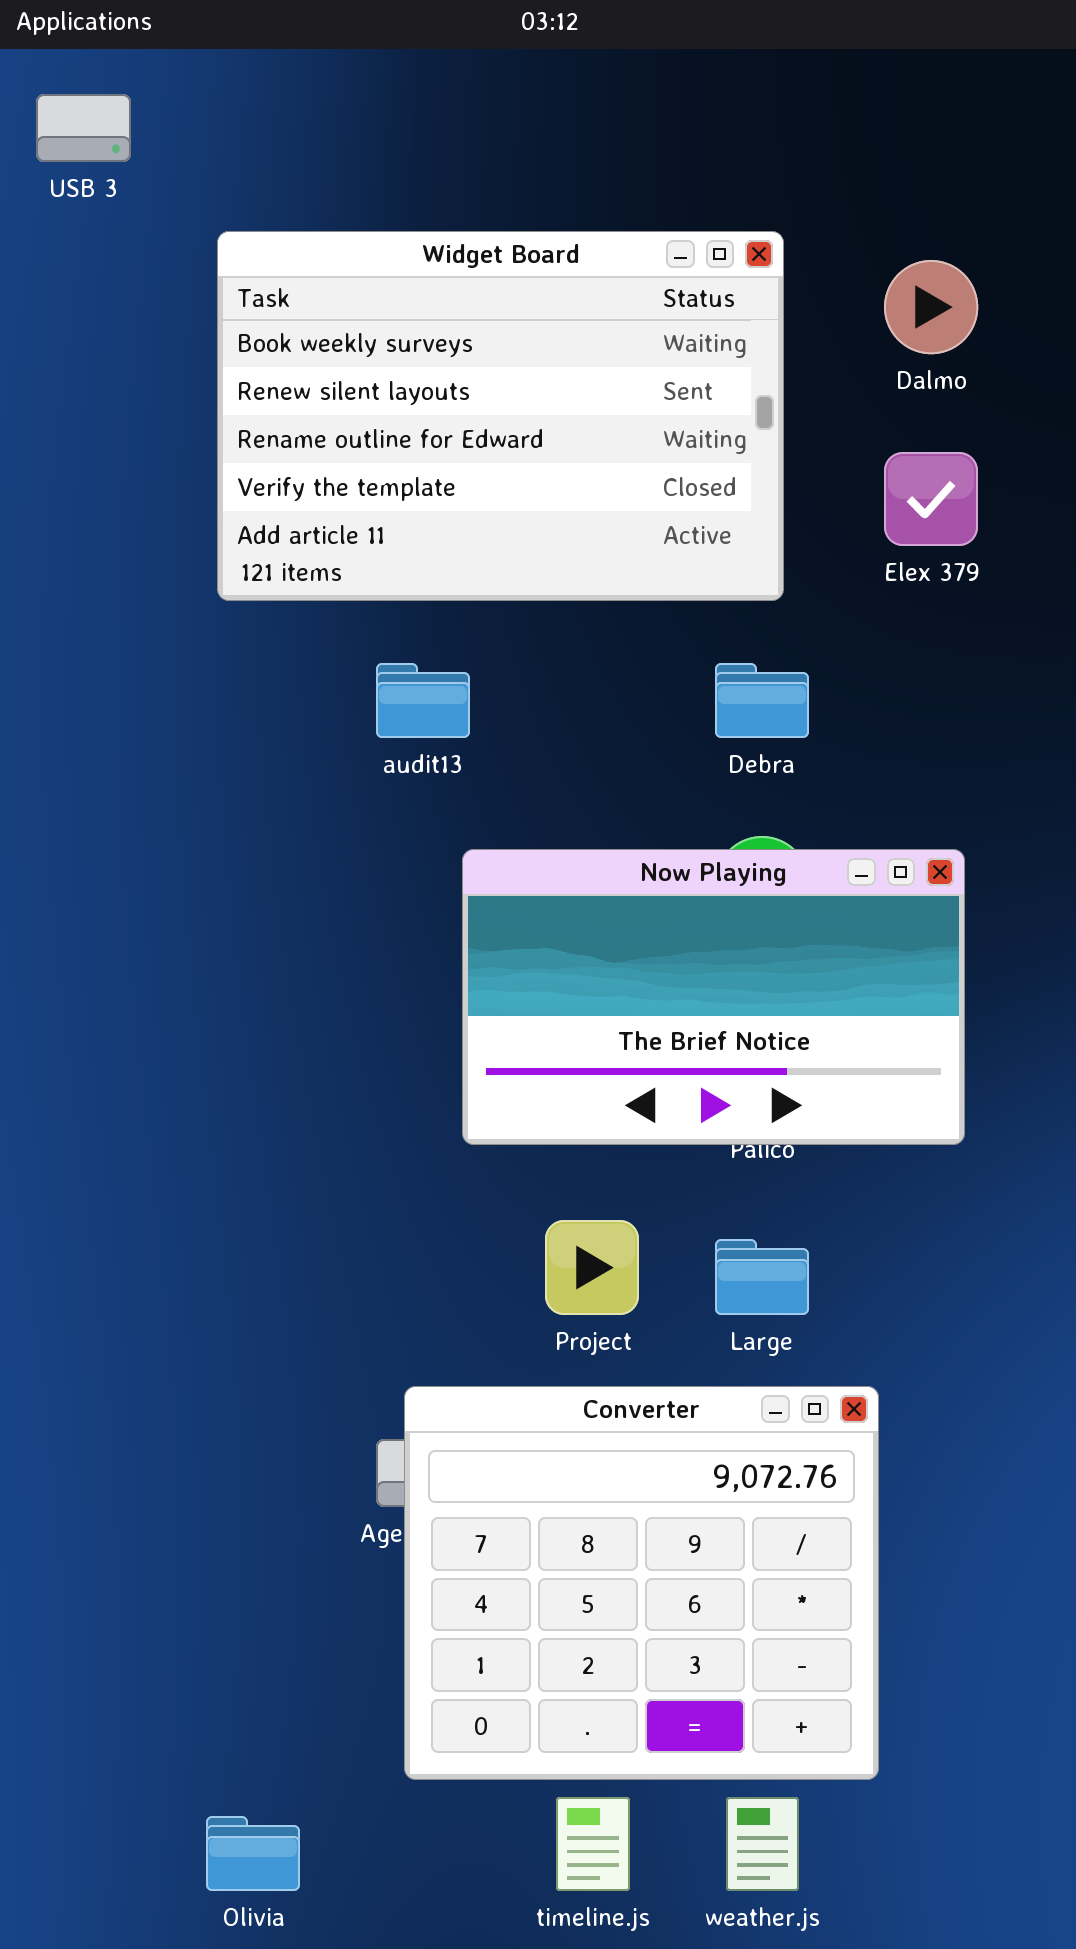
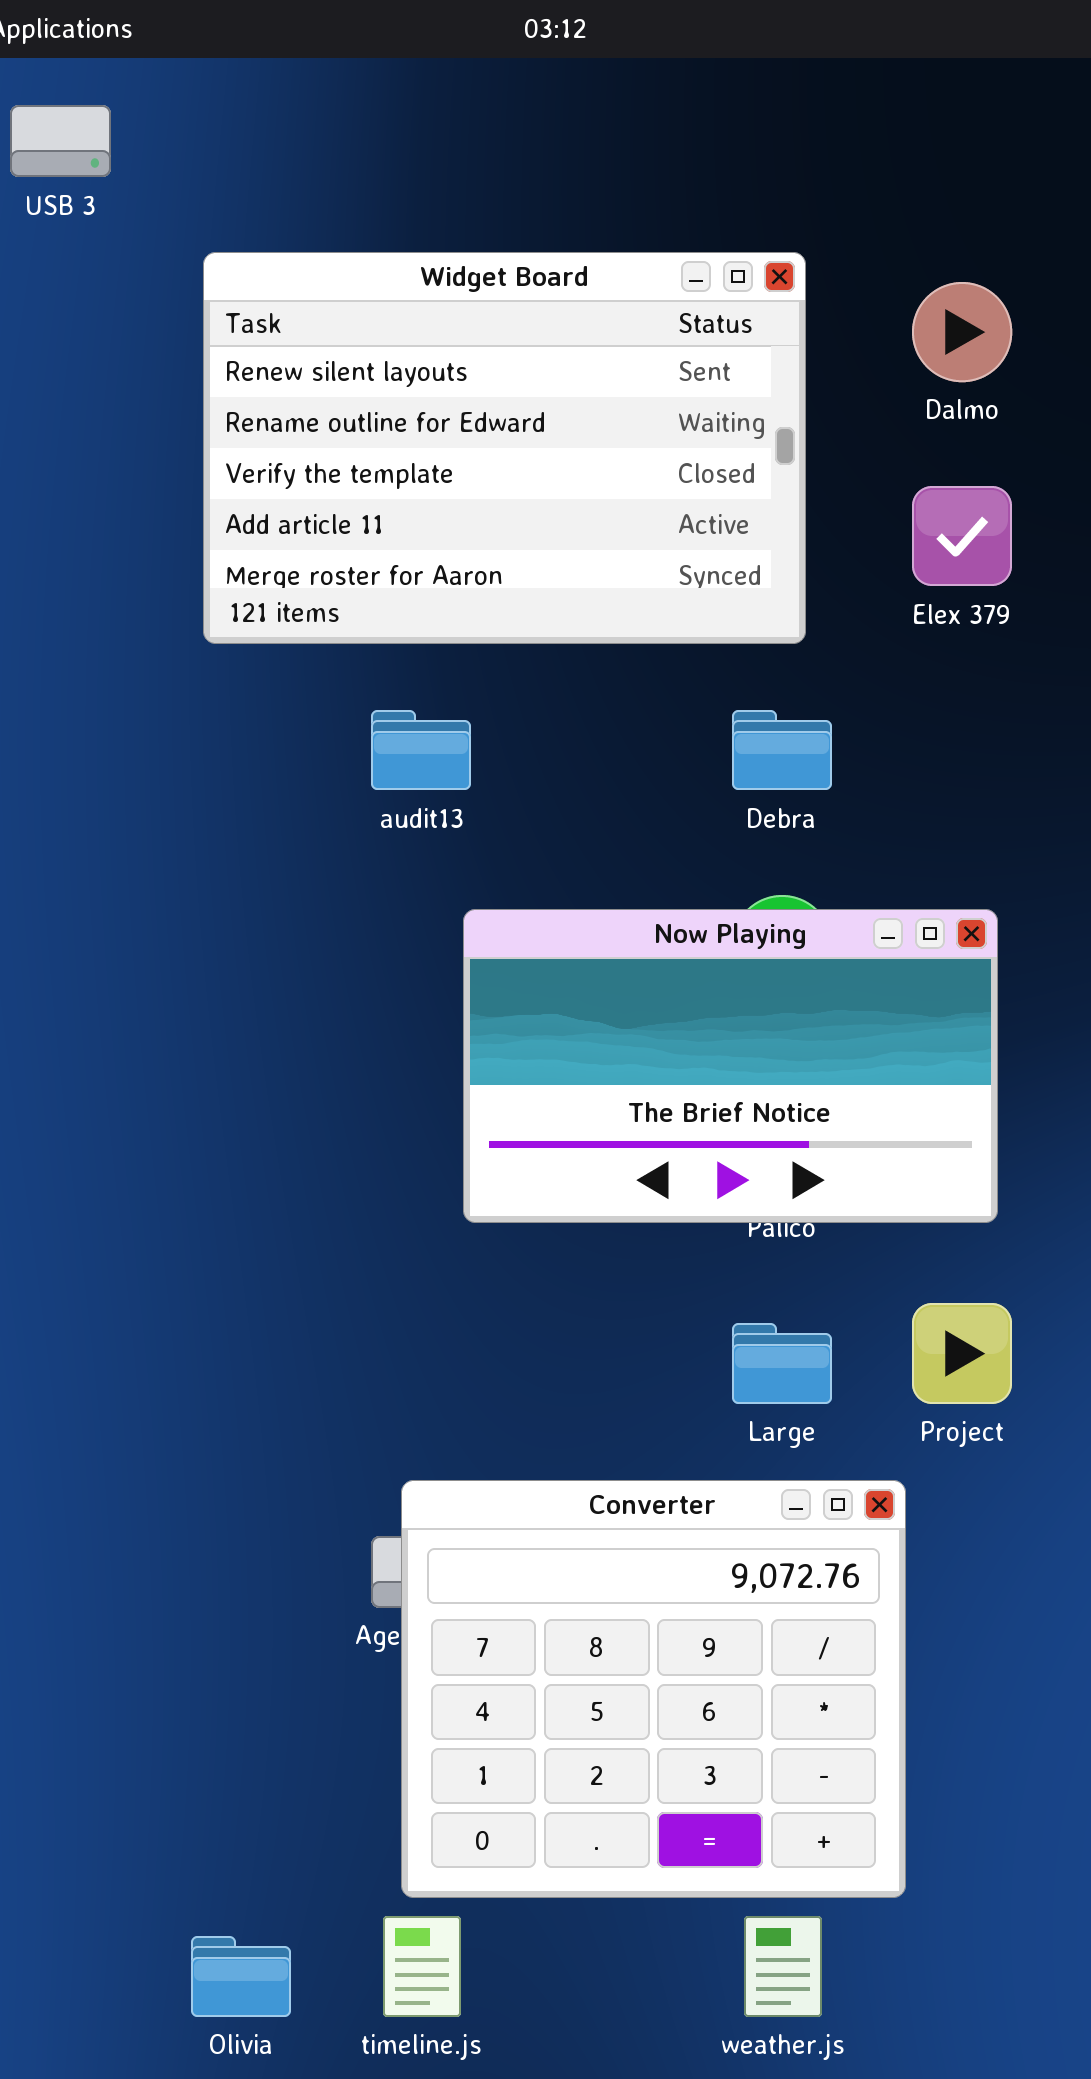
Widget Board: [217,231,784,601] -> [203,252,806,644], scrolled down 1 row
Project: [545,1220,639,1315] -> [912,1303,1012,1404], moved
timeline.js: [556,1797,630,1891] -> [383,1916,461,2017], moved

